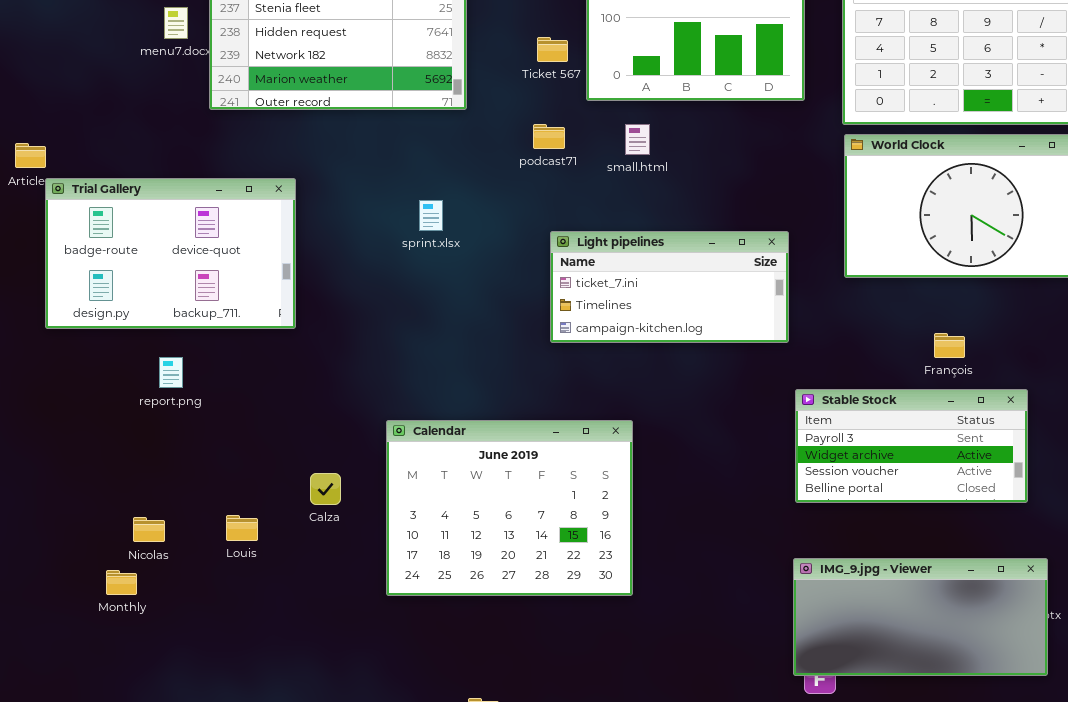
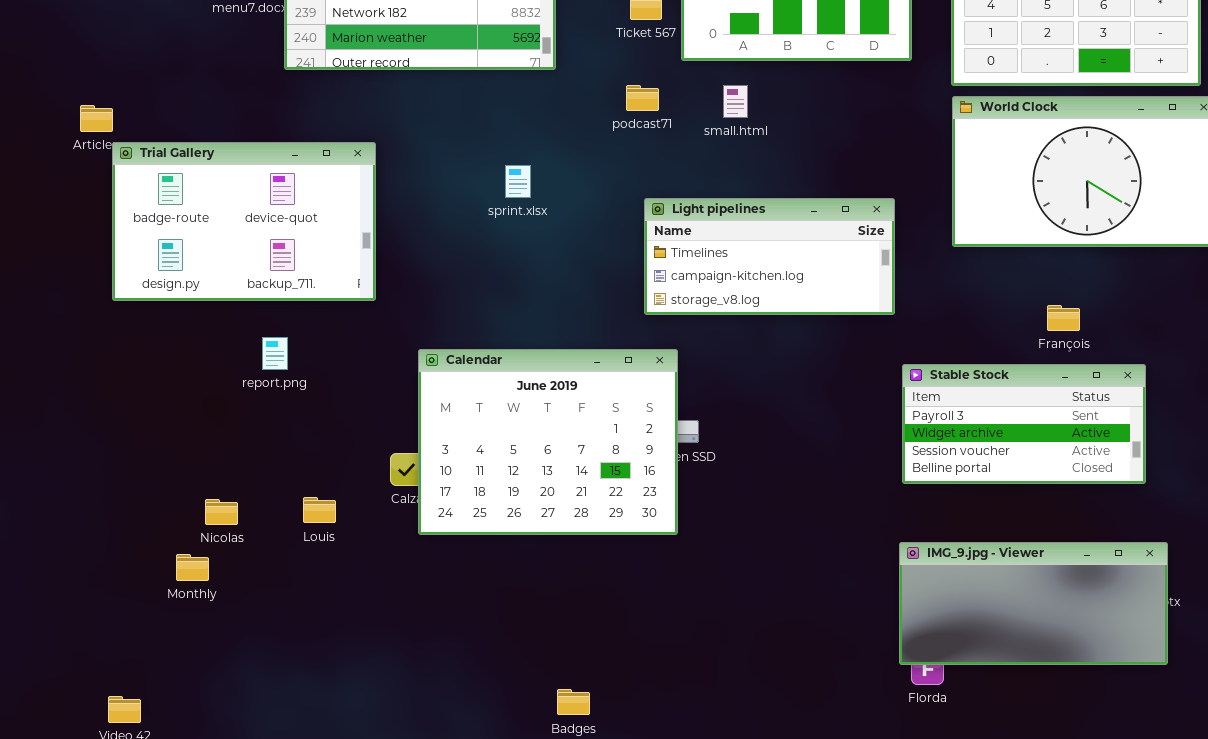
Light pipelines: [550,231,789,343] -> [644,198,895,315], scrolled down 1 row
report.png: [159,357,183,388] -> [262,337,288,370], moved
Calendar: [386,420,633,596] -> [418,349,678,535], moved

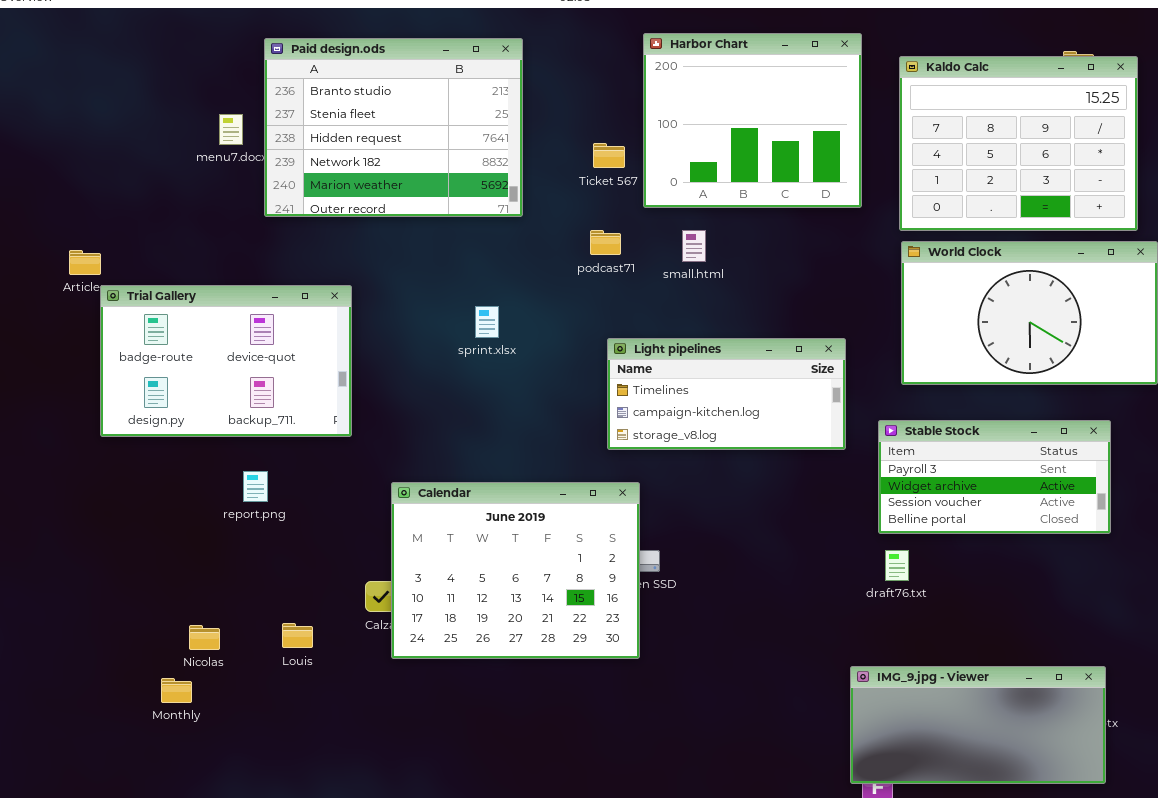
Stable Stock: [902,364,1146,484] -> [878,420,1111,534], moved

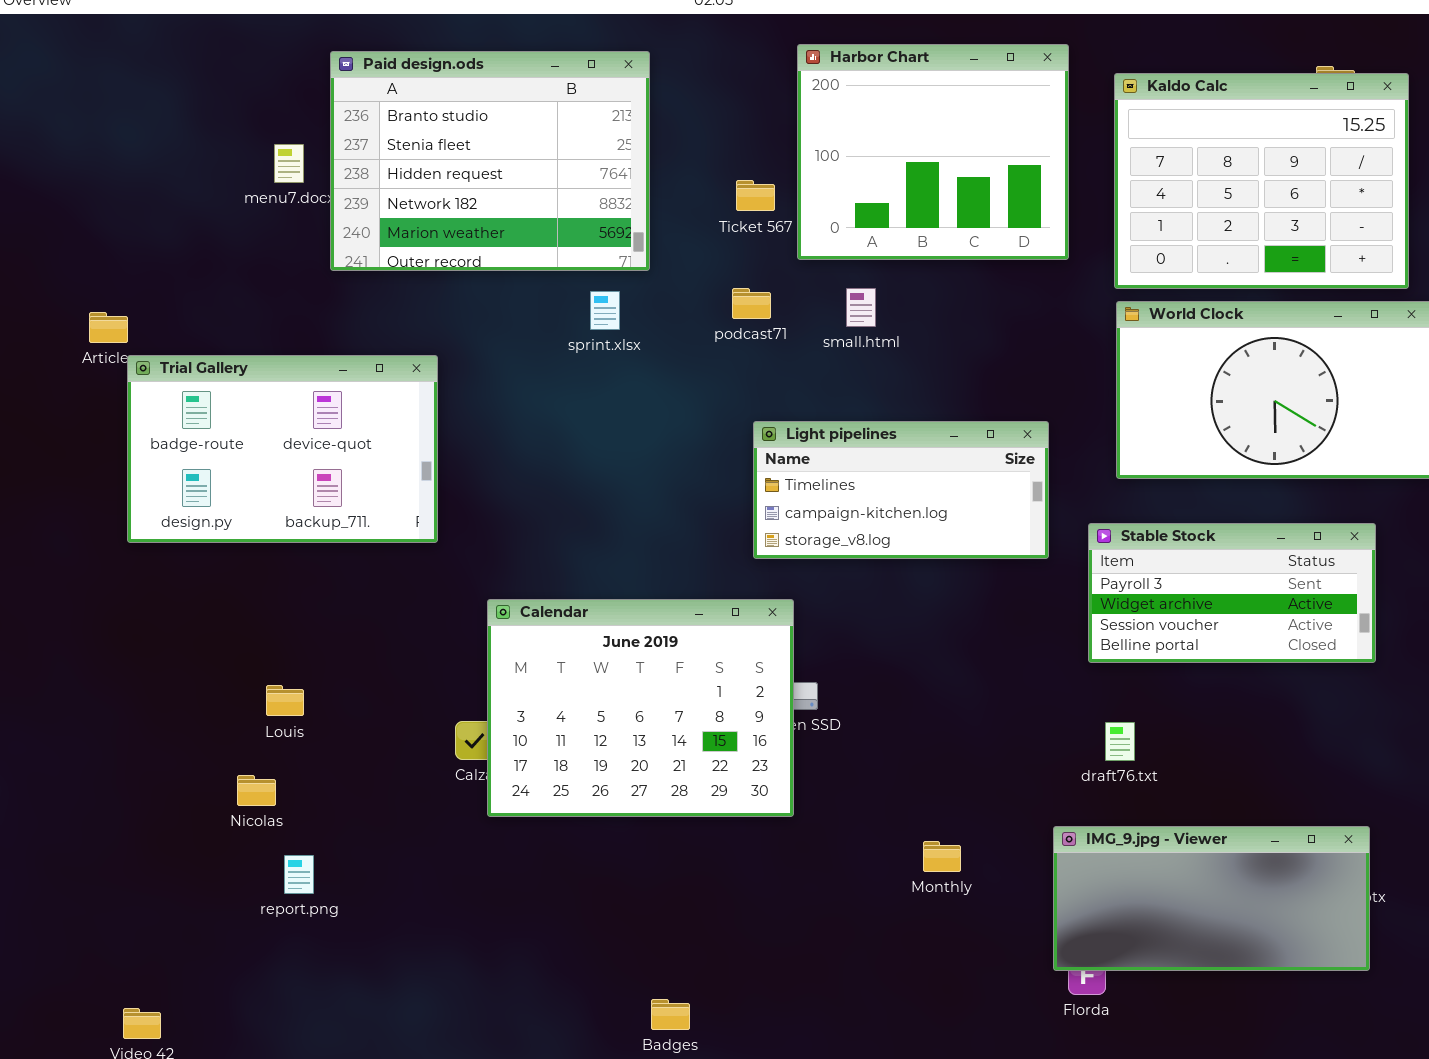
sprint.xlsx: [475,306,499,338] -> [590,291,620,330], moved
report.png: [243,471,268,502] -> [284,855,314,894], moved
draft76.txt: [885,550,909,581] -> [1105,722,1135,761], moved
Louis: [282,623,313,648] -> [266,685,304,716], moved
Monthly: [161,678,192,703] -> [923,841,961,872], moved

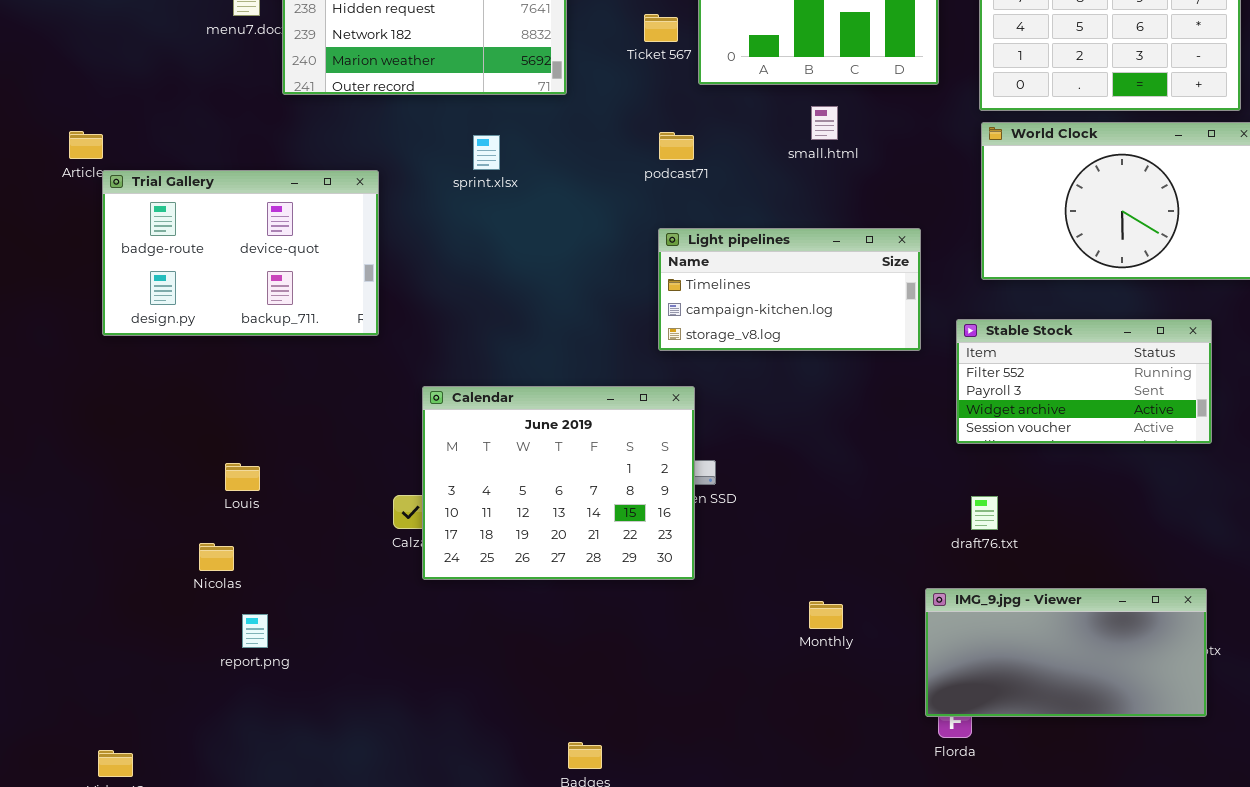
podcast71: [732,288,771,319] -> [659,132,694,160], moved
small.html: [846,288,876,327] -> [811,106,838,140], moved
sprint.xlsx: [590,291,620,330] -> [473,135,500,170], moved
Stable Stock: [1088,523,1376,663] -> [956,319,1212,444], scrolled up 1 row

